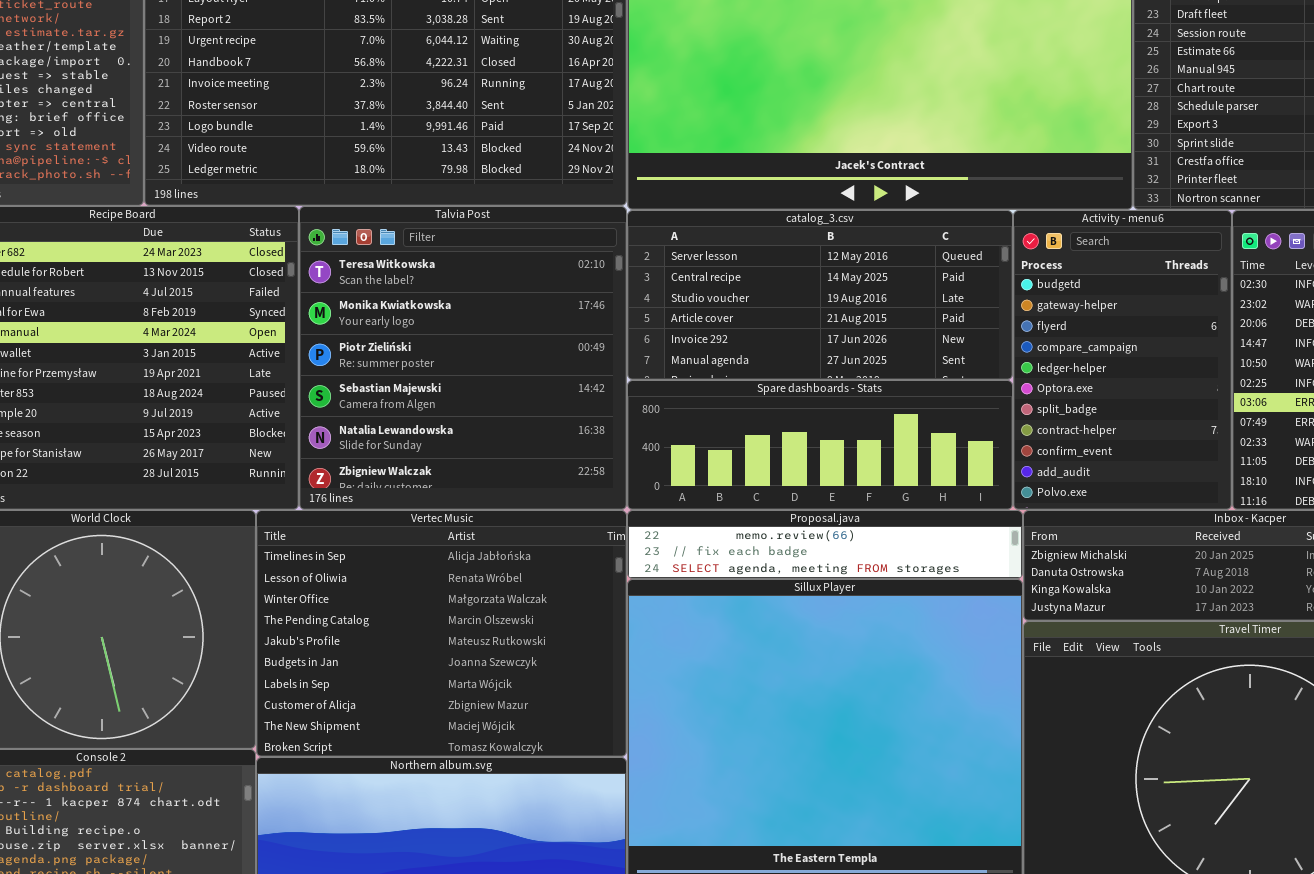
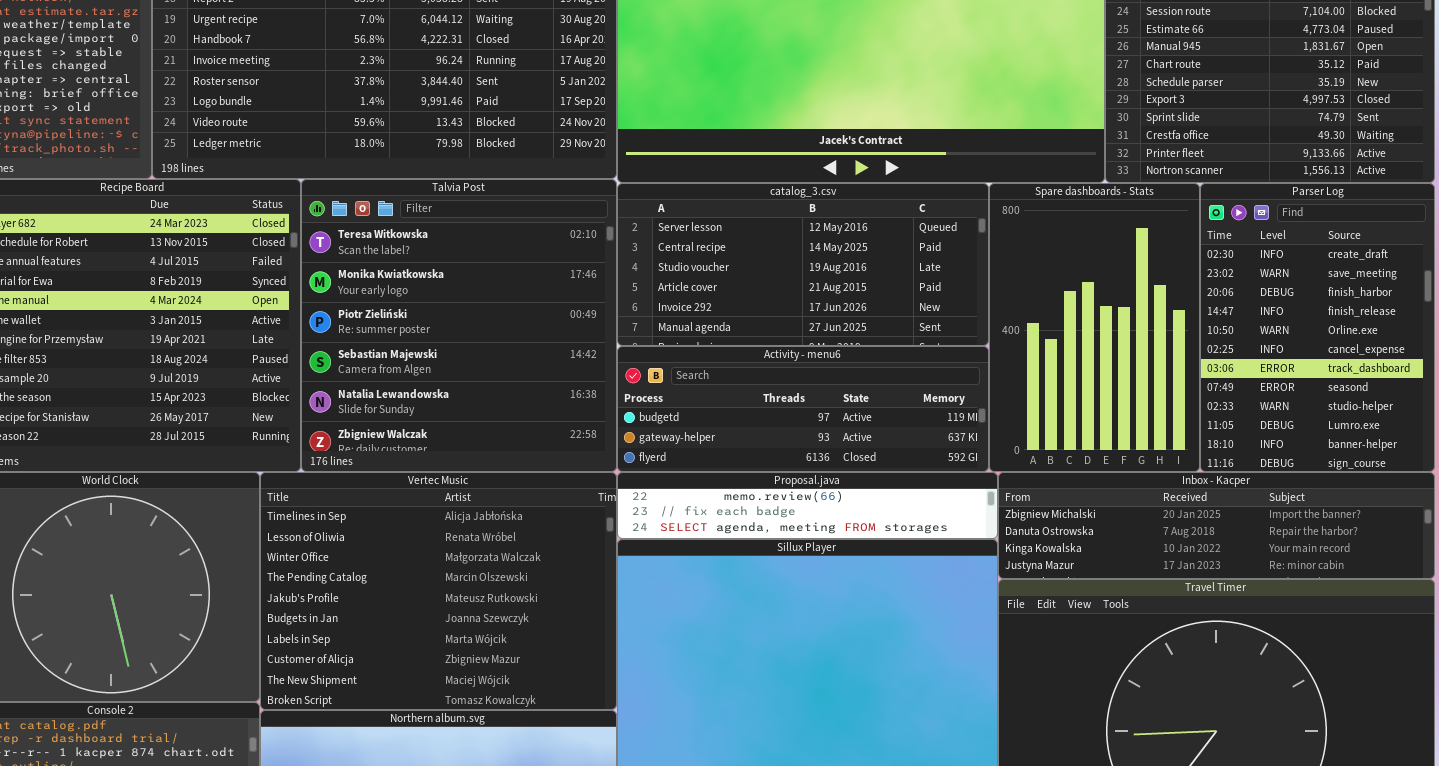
Activity - menu6: [1013,210,1232,510] -> [617,346,989,472], moved, resized
Spare dashboards - Stats: [627,380,1013,510] -> [989,183,1200,472], moved, resized

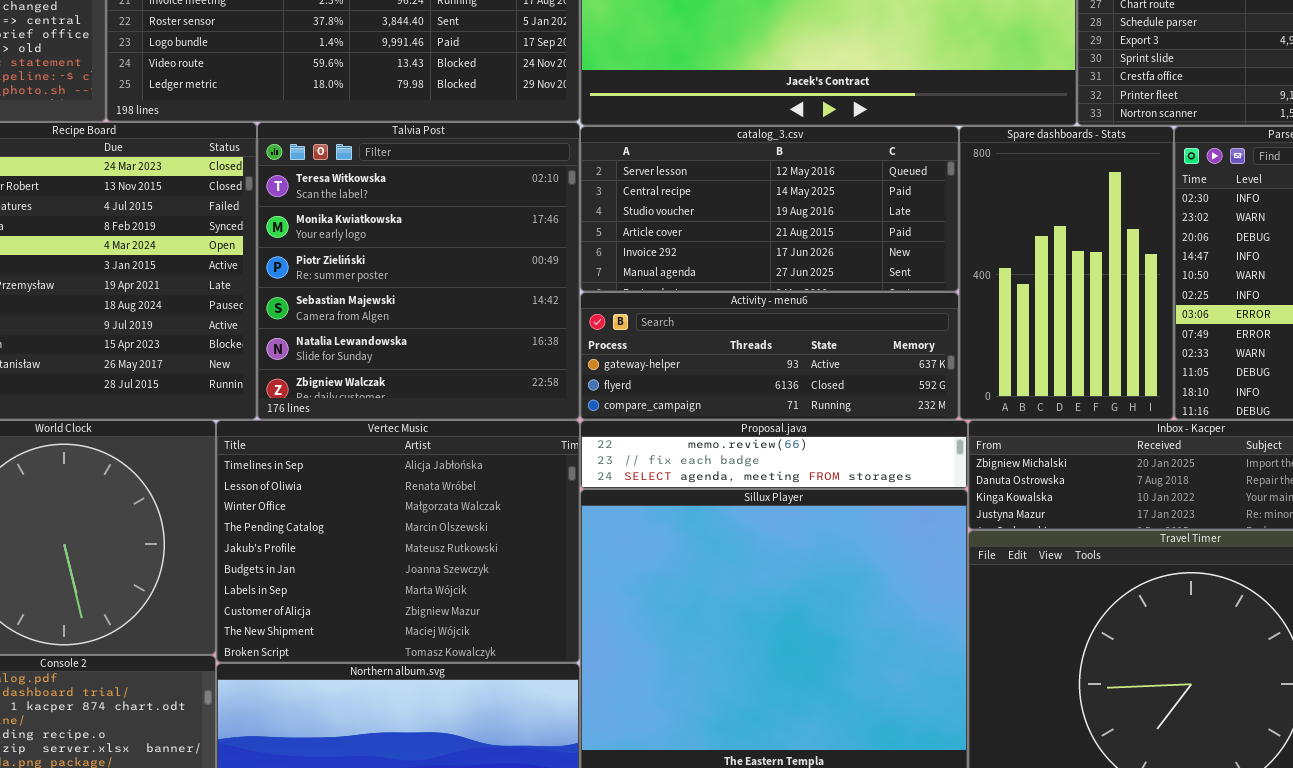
Activity - menu6: [617,346,989,472] -> [580,292,959,420], scrolled down 1 row

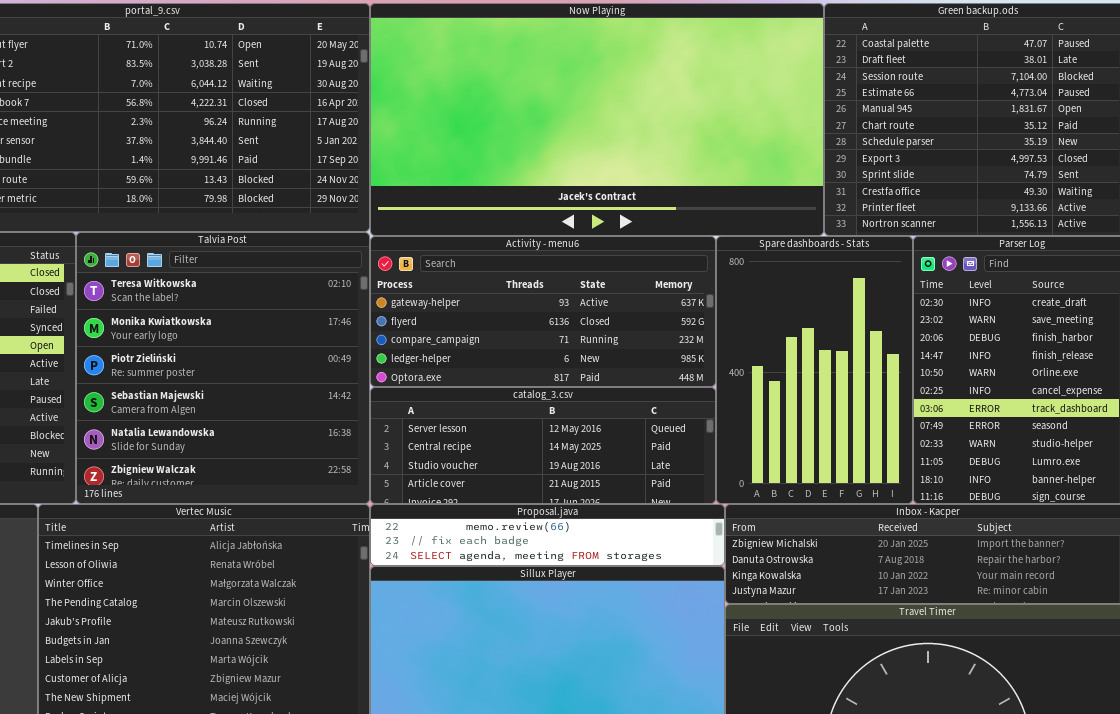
catalog_3.csv: [580,126,959,292] -> [370,387,716,504], moved, resized
Activity - menu6: [580,292,959,420] -> [370,236,716,387], moved, resized

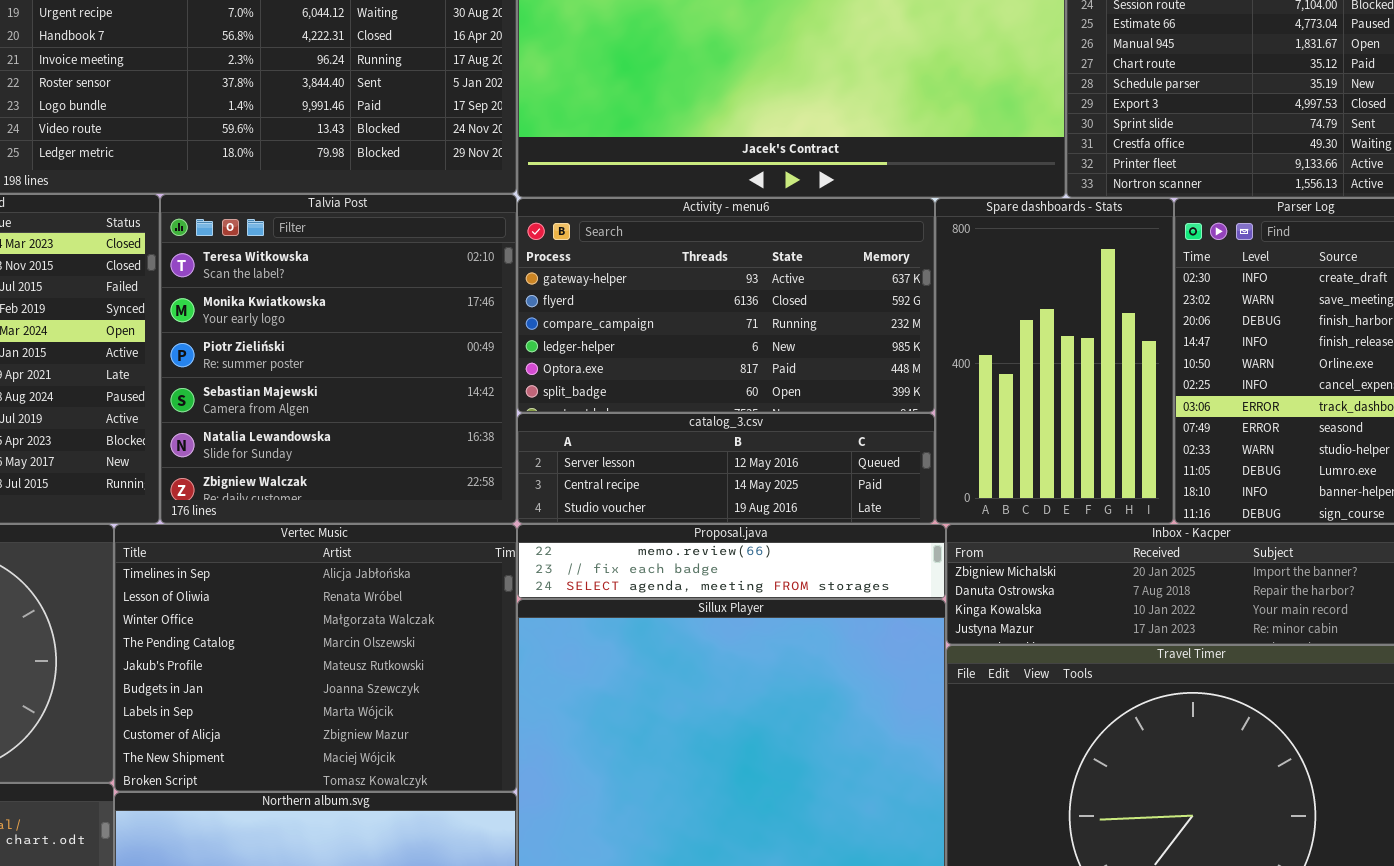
Activity - menu6: [370,236,716,387] -> [517,198,935,413], resized
catalog_3.csv: [370,387,716,504] -> [517,413,935,524], resized

